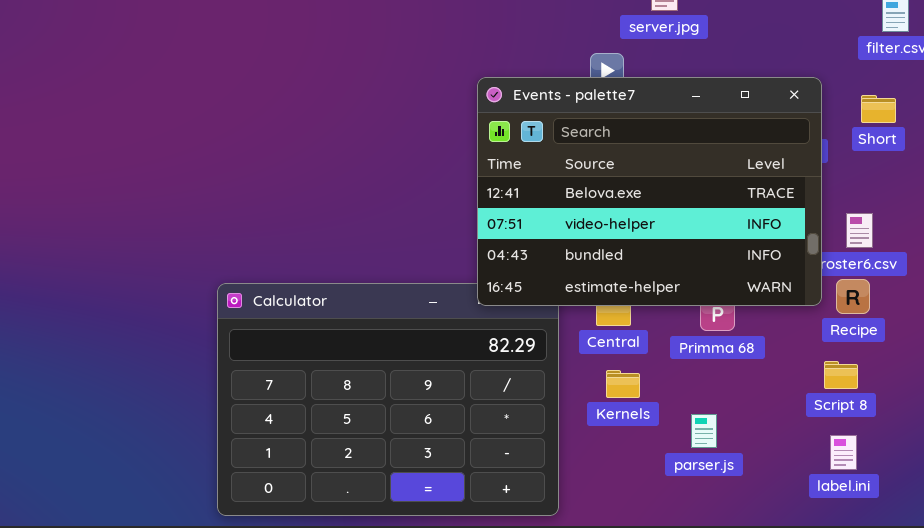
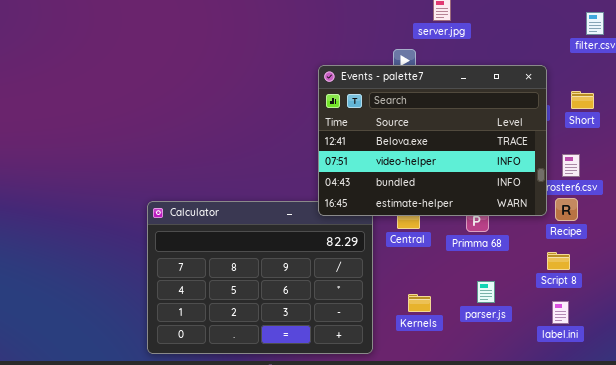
Short: [861,95,896,123] -> [571,91,594,109], moved
Kernels: [606,370,640,398] -> [408,294,431,312], moved
parser.js: [691,414,717,448] -> [477,281,495,303], moved

